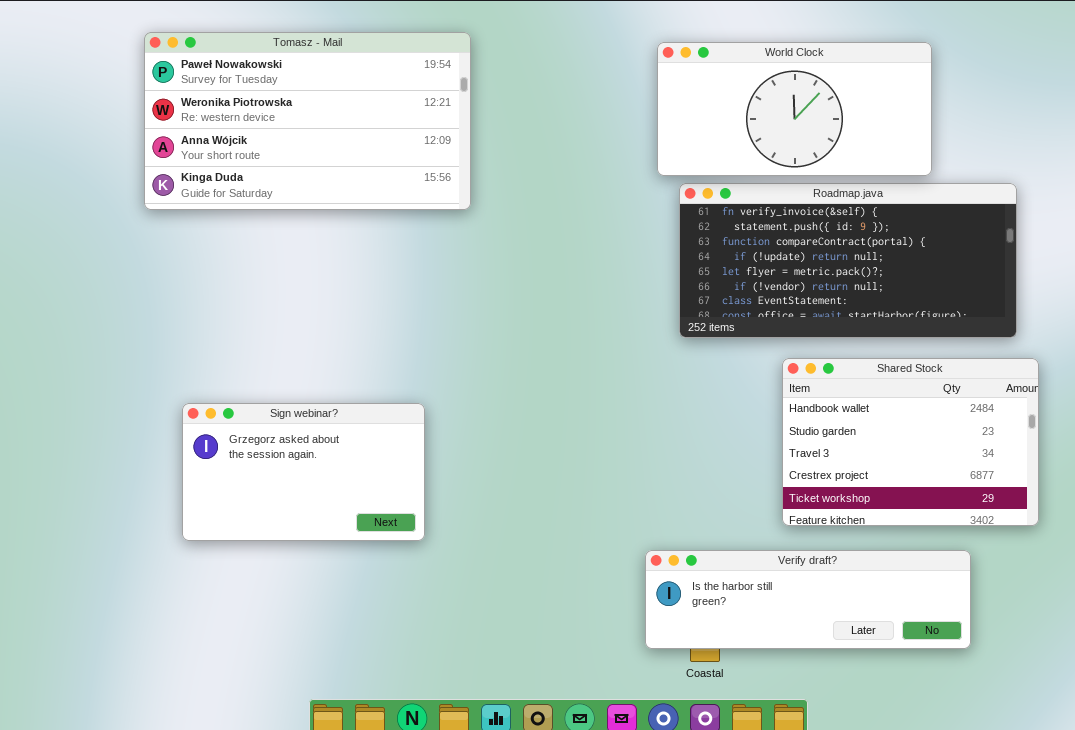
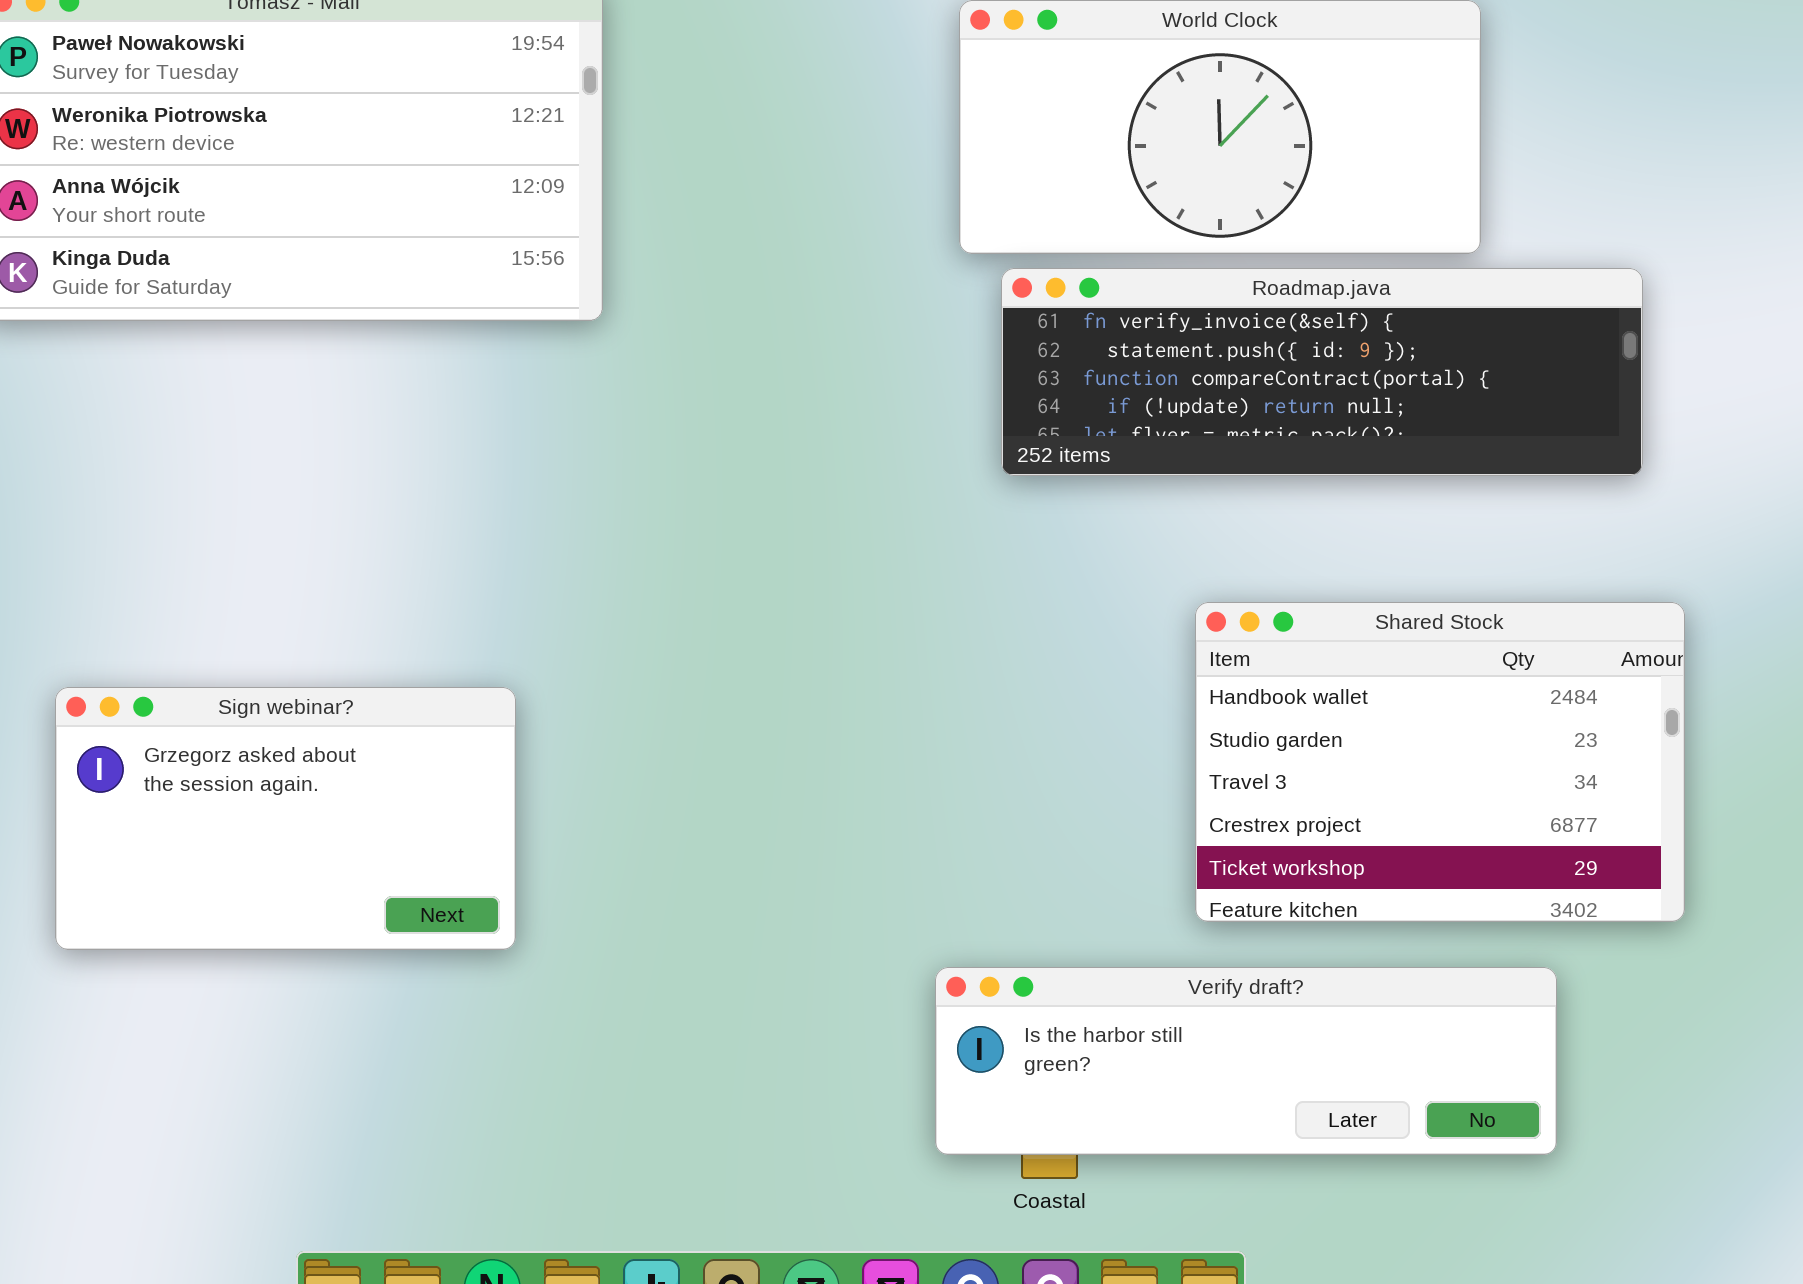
Roadmap.java: [679,183,1017,338] -> [1001,268,1643,476], resized

